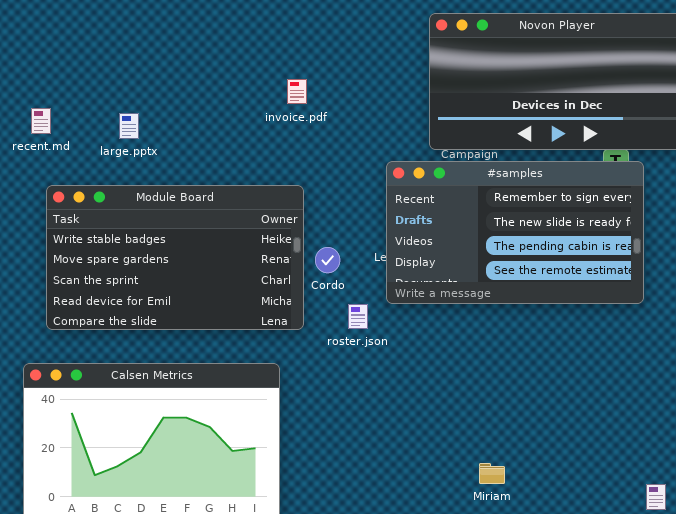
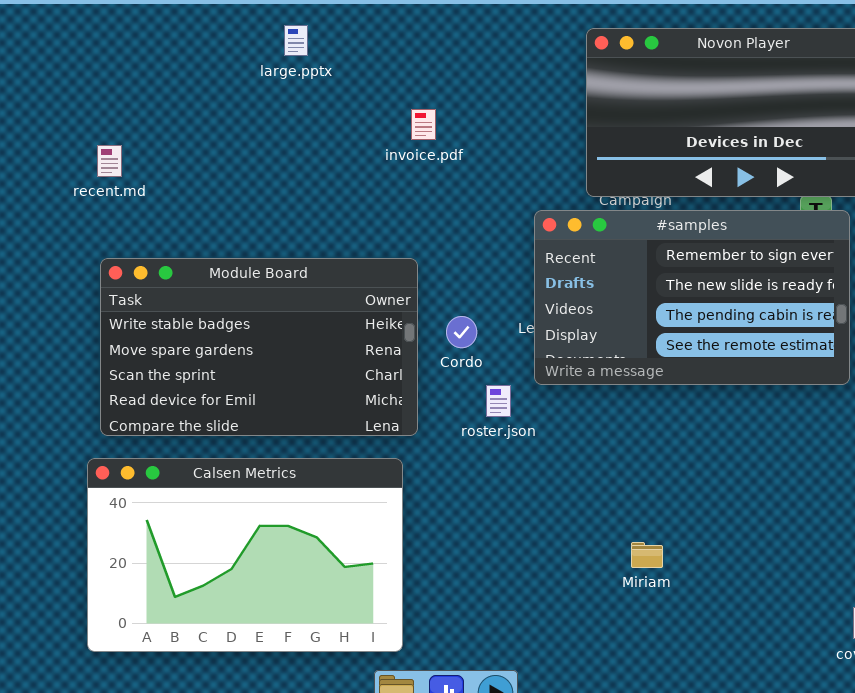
large.pptx: [119,113,139,139] -> [284,25,308,56], moved
Module Board: [46,185,304,330] -> [100,258,418,436], moved
Miriam: [479,463,505,484] -> [631,542,663,568], moved

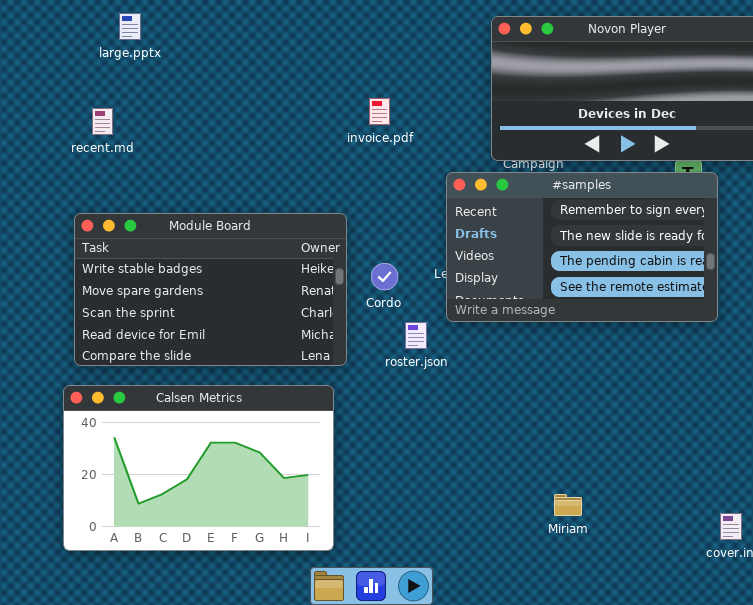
large.pptx: [284,25,308,56] -> [119,13,141,40], moved
invoice.pdf: [411,109,436,140] -> [369,98,390,125], moved
recent.md: [97,145,122,177] -> [92,108,113,135], moved
Miriam: [631,542,663,568] -> [554,494,582,516], moved

